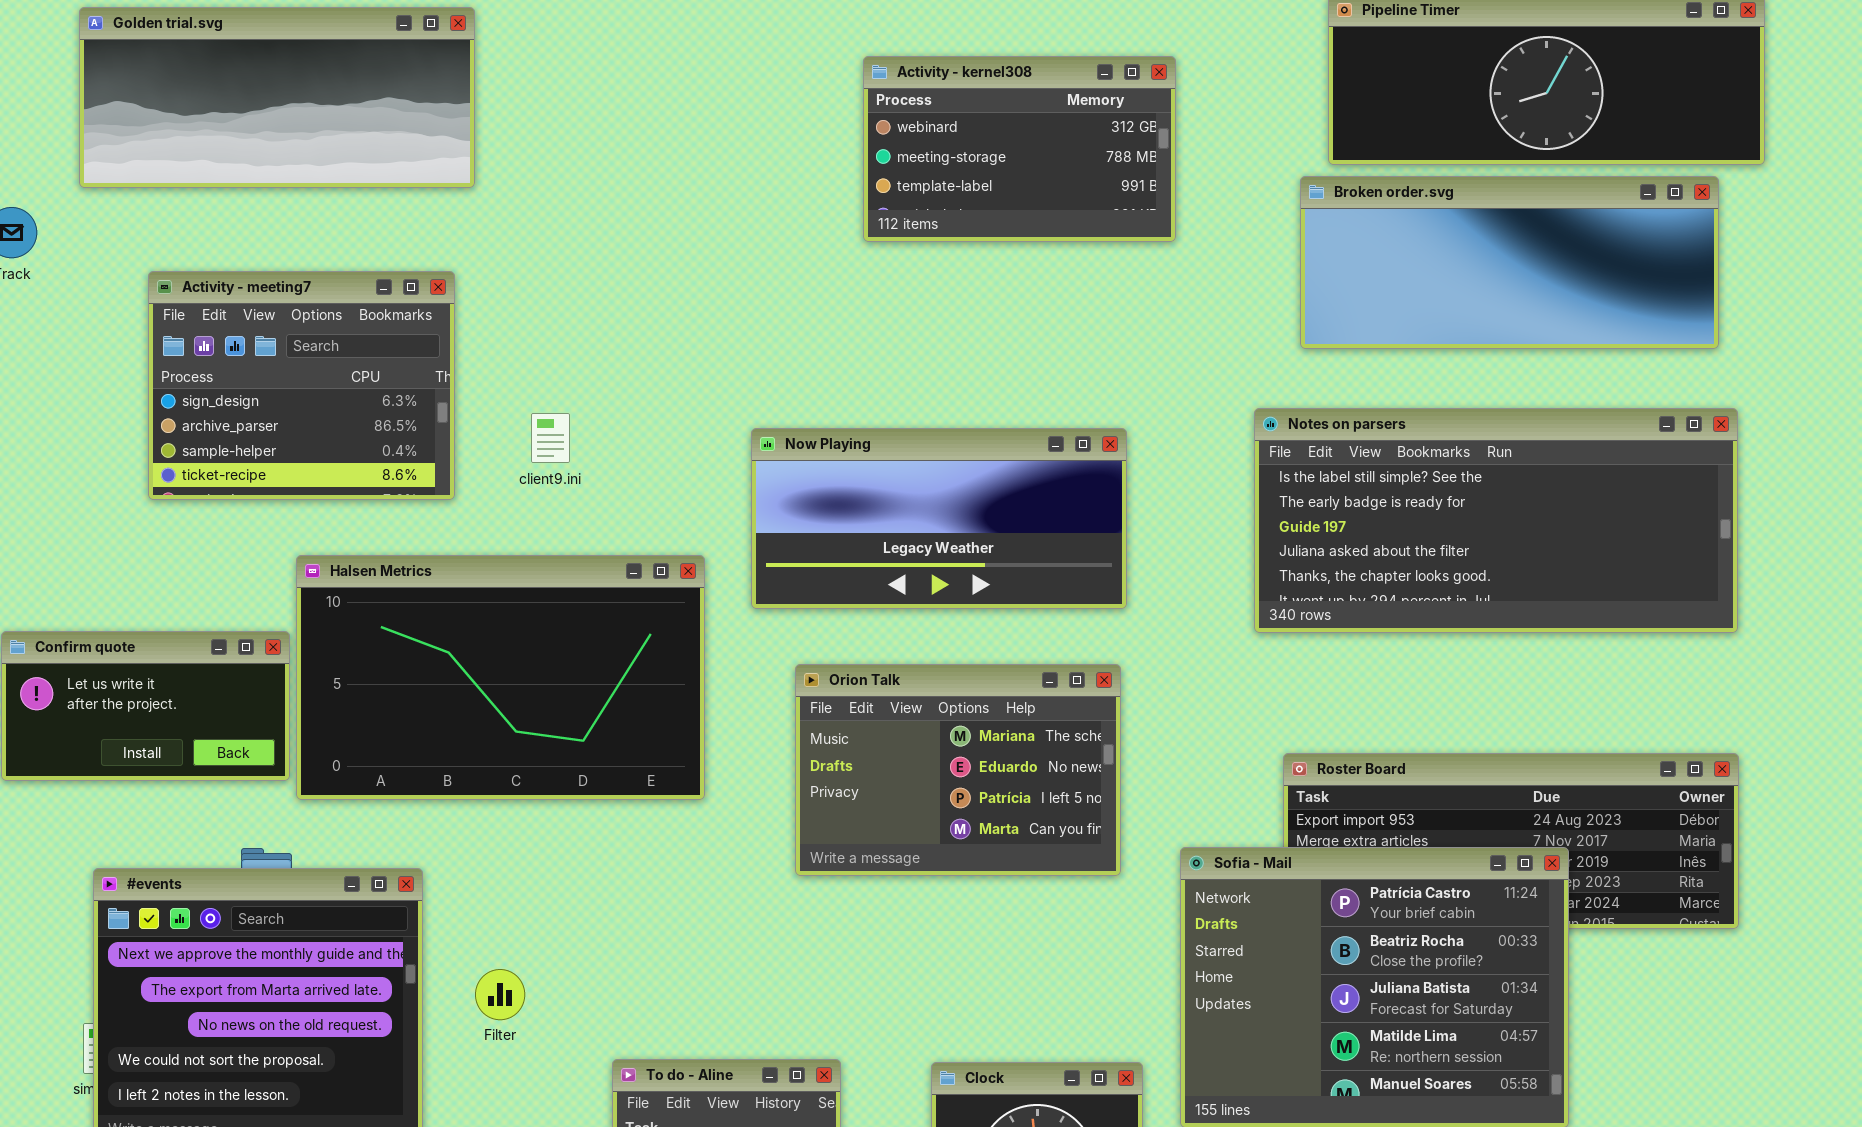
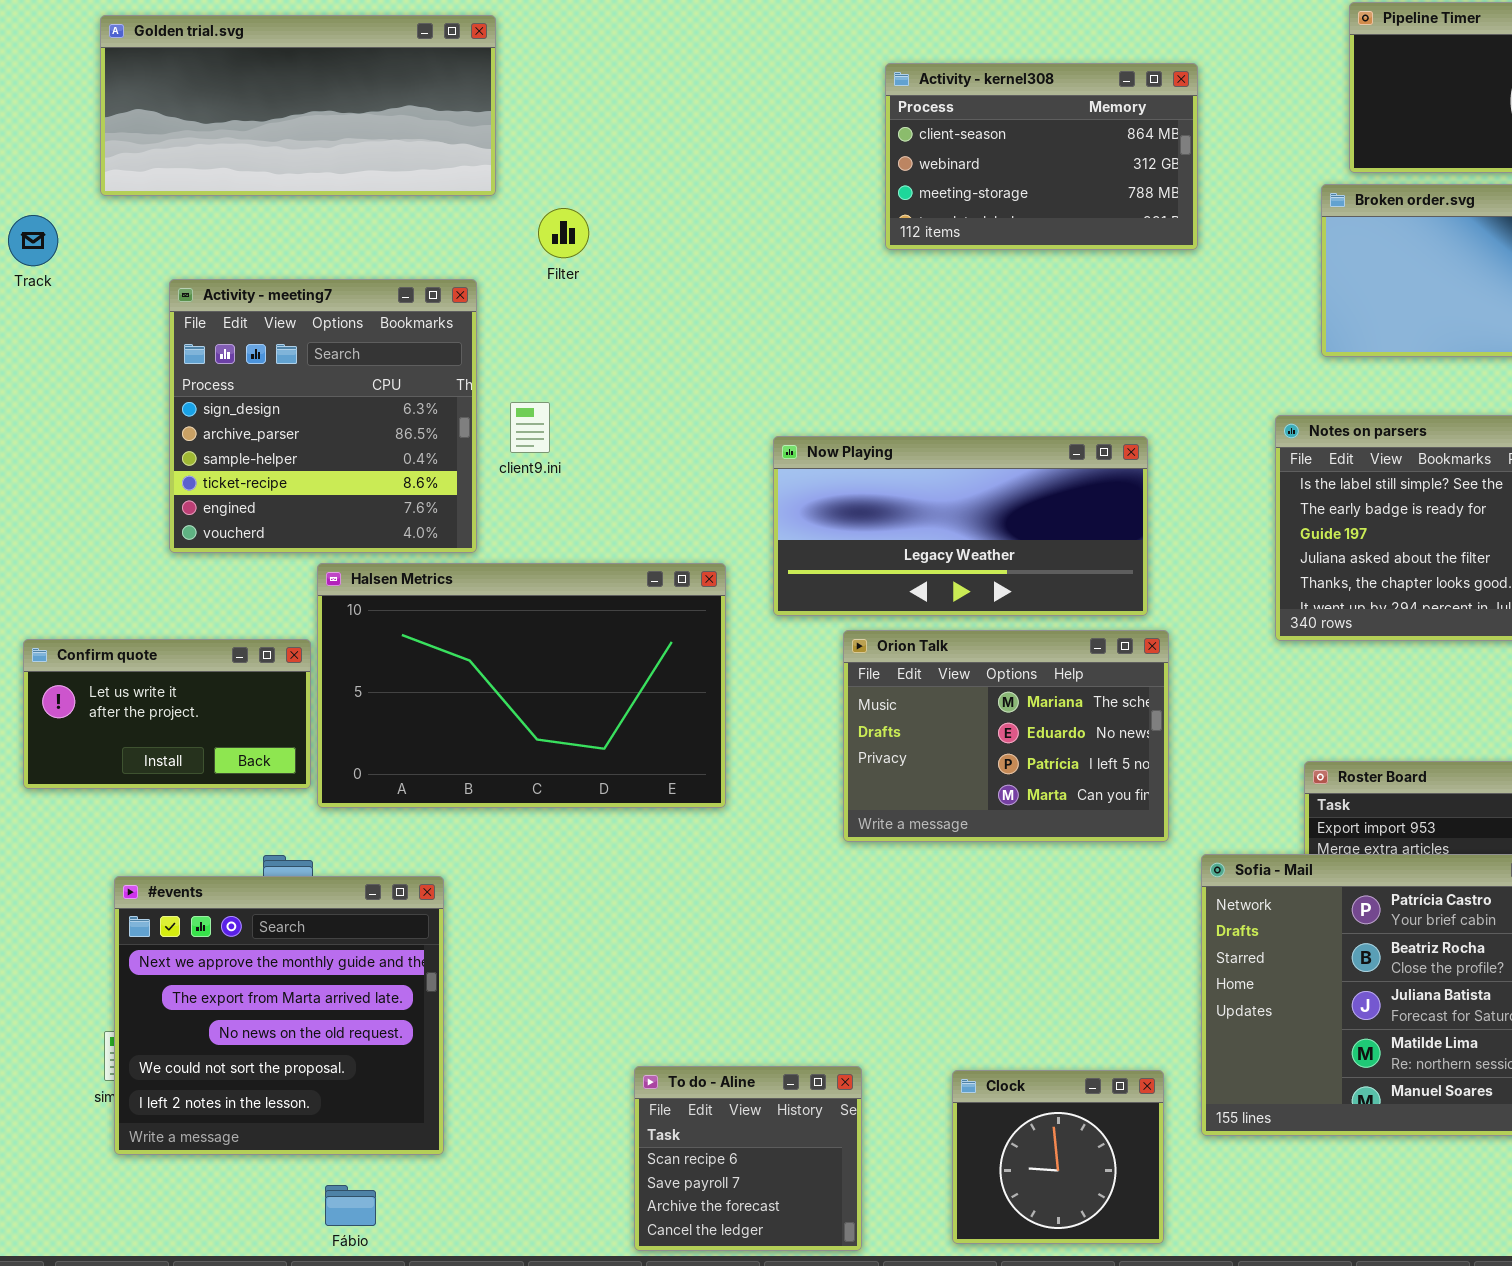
Activity - kernel308: [863,56,1176,242] -> [885,63,1198,250], scrolled up 1 row
Activity - meeting7: [148,271,455,500] -> [169,279,477,553], resized
client9.ini: [531,413,570,463] -> [510,402,550,453], moved
Orion Talk: [795,664,1121,876] -> [843,630,1169,842], moved
Filter: [475,969,525,1020] -> [538,208,589,258], moved

